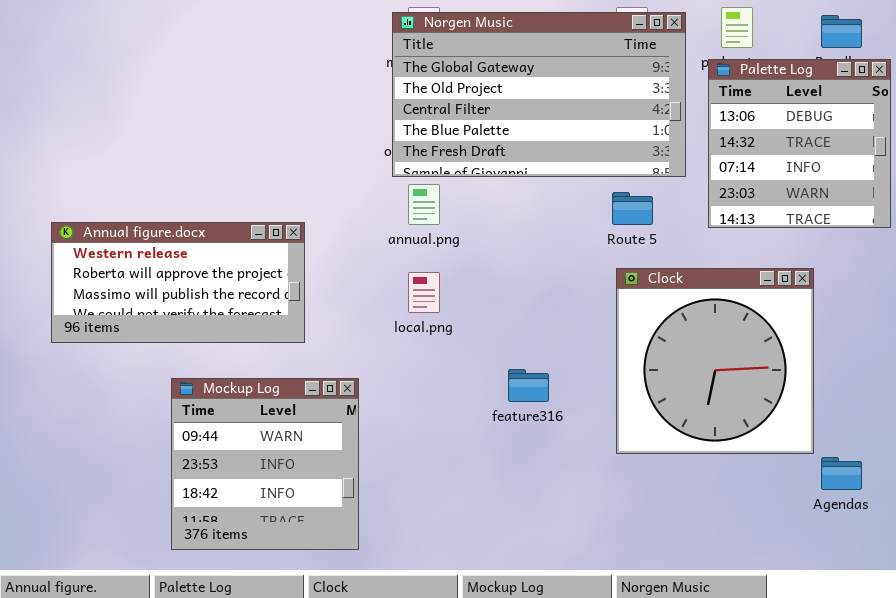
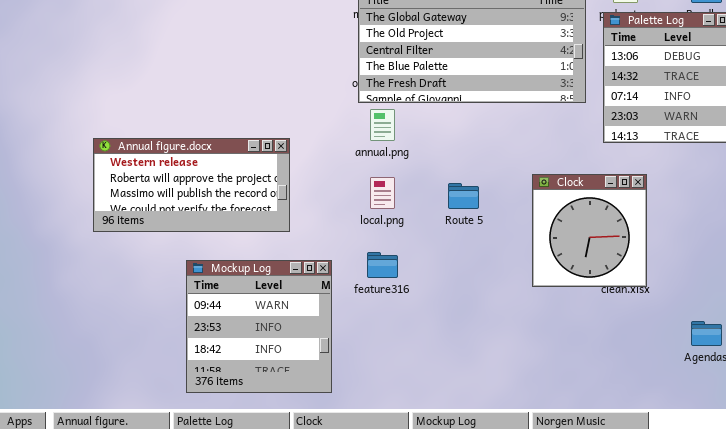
Route 5: [612,192,653,225] -> [448,183,479,209], moved
Clock: [616,268,814,454] -> [532,174,647,287], resized
feature316: [508,369,549,402] -> [367,252,398,278], moved

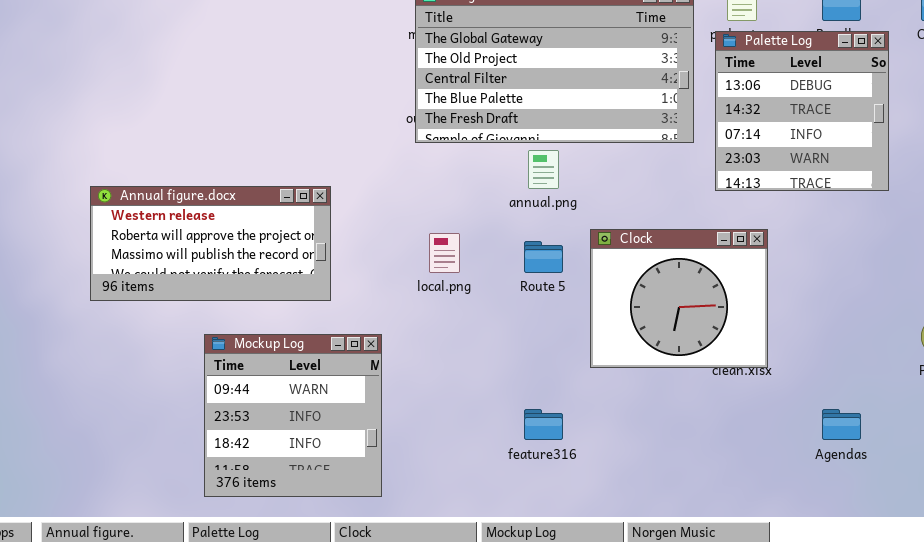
annual.png: [370,109,395,141] -> [528,150,559,189], moved
Clock: [532,174,647,287] -> [590,229,768,368], resized
feature316: [367,252,398,278] -> [524,409,563,440], moved

